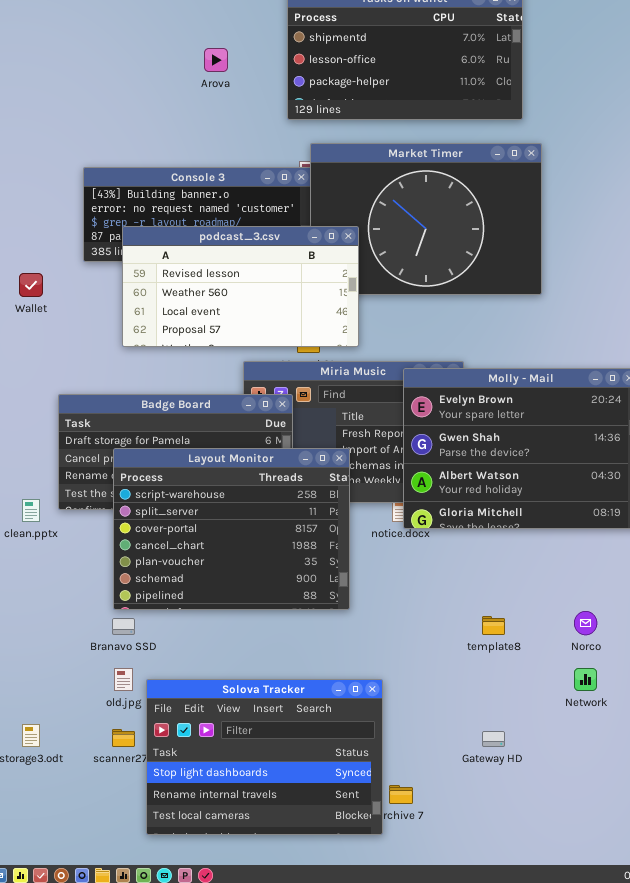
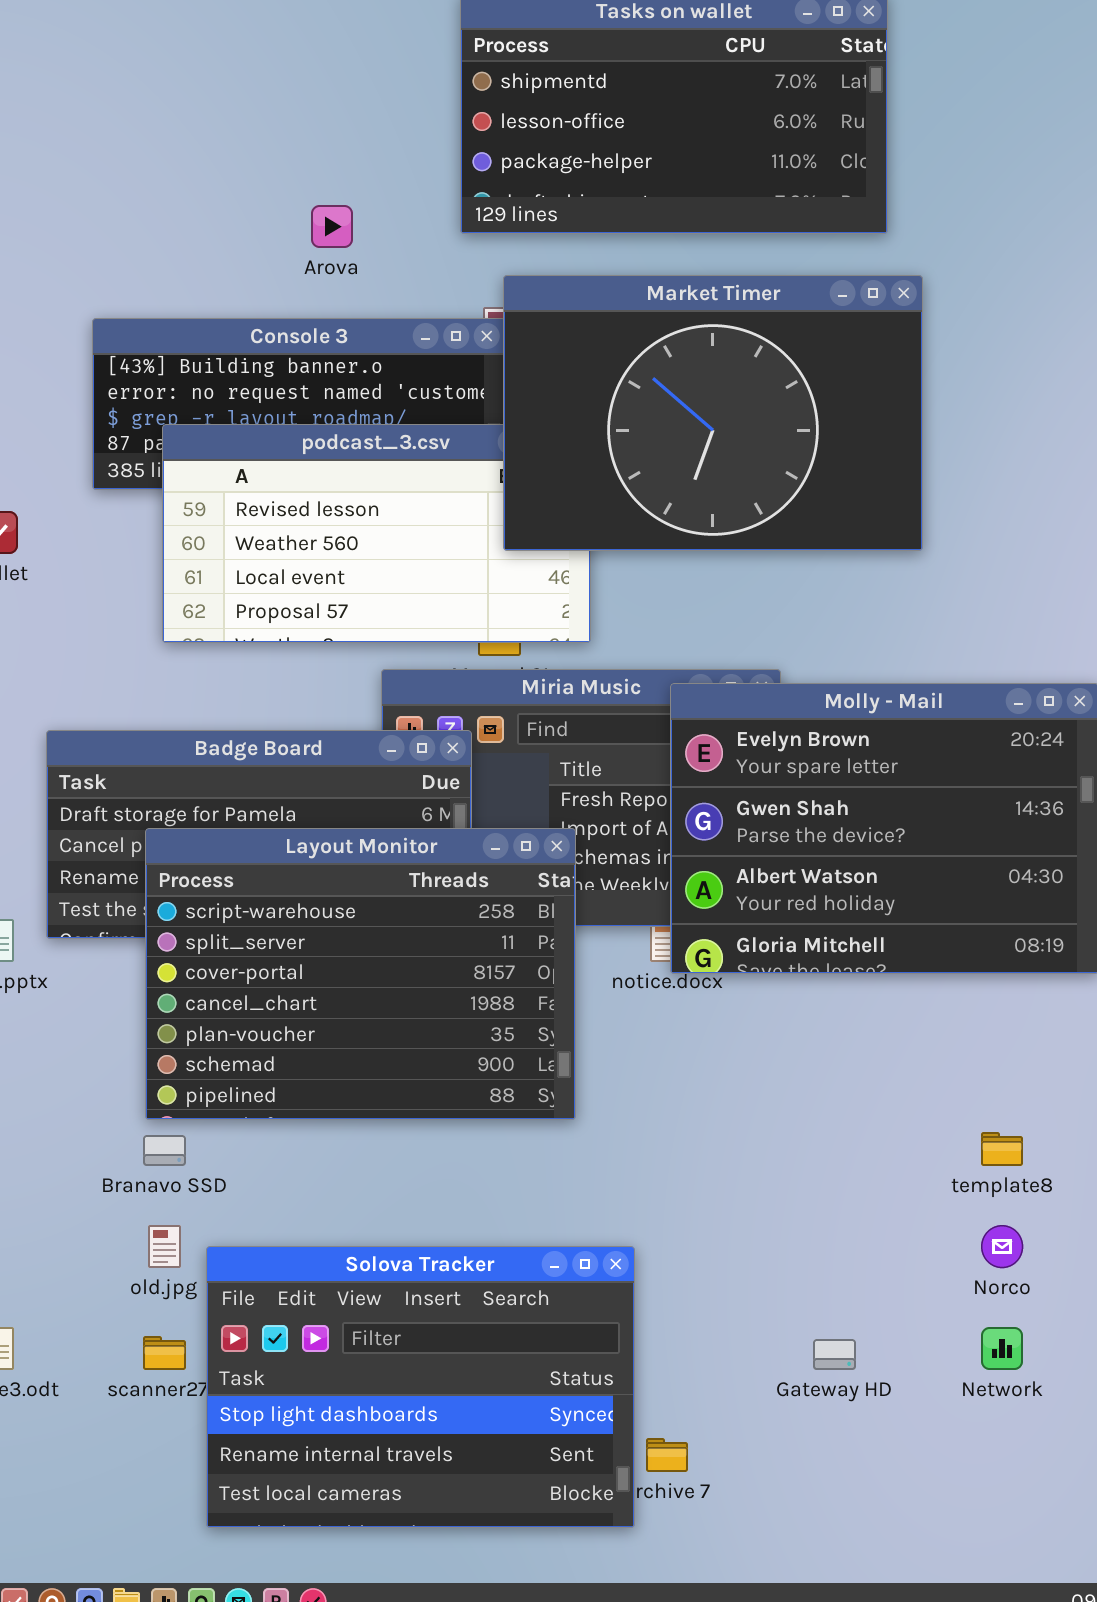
Arova: [204,48,228,72] -> [311,205,353,248], moved
Market Timer: [310,143,542,295] -> [503,275,923,551], raised
Norco: [574,611,597,635] -> [981,1225,1023,1268], moved
template8: [482,616,505,635] -> [981,1132,1023,1166], moved
Network: [574,668,597,691] -> [981,1327,1023,1370], moved

